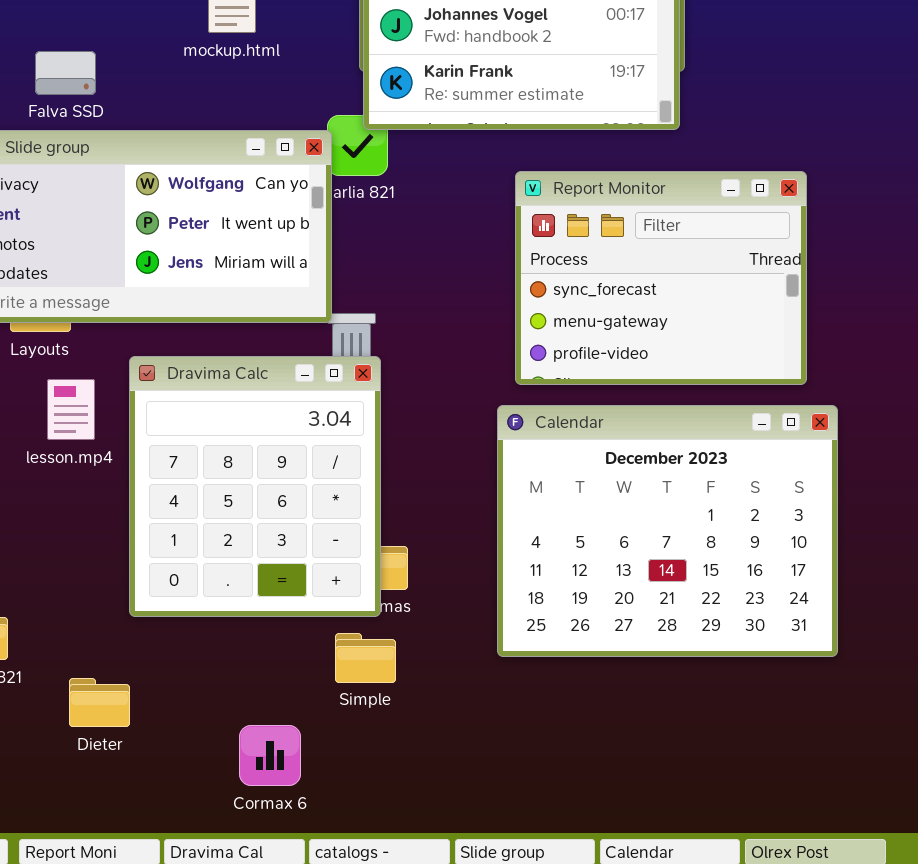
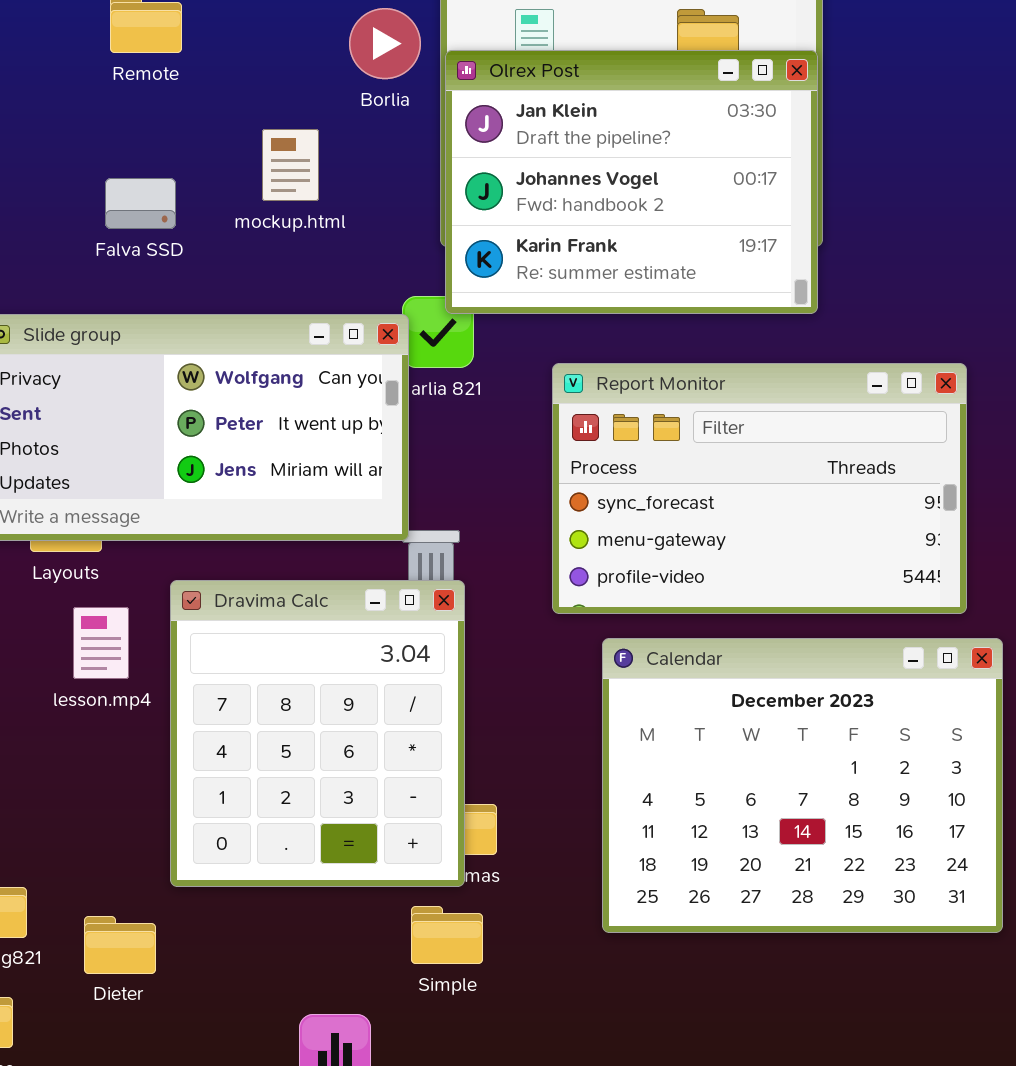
Falva SSD: [35,51,96,95] -> [105,178,176,229], moved
Report Monitor: [515,171,807,385] -> [552,363,967,614], resized
Dieter: [69,678,130,727] -> [84,916,156,974], moved

